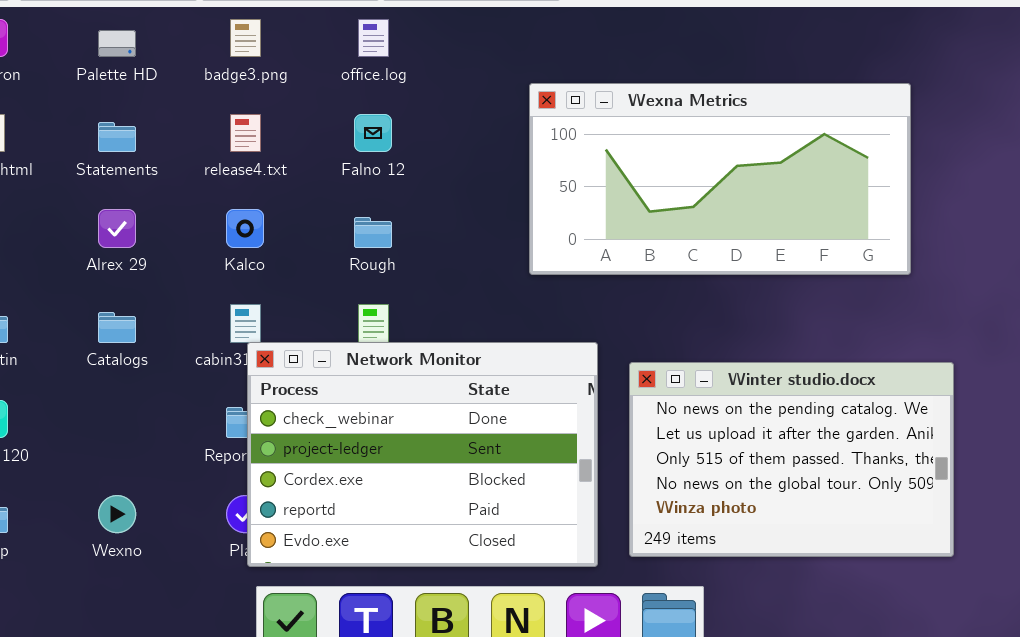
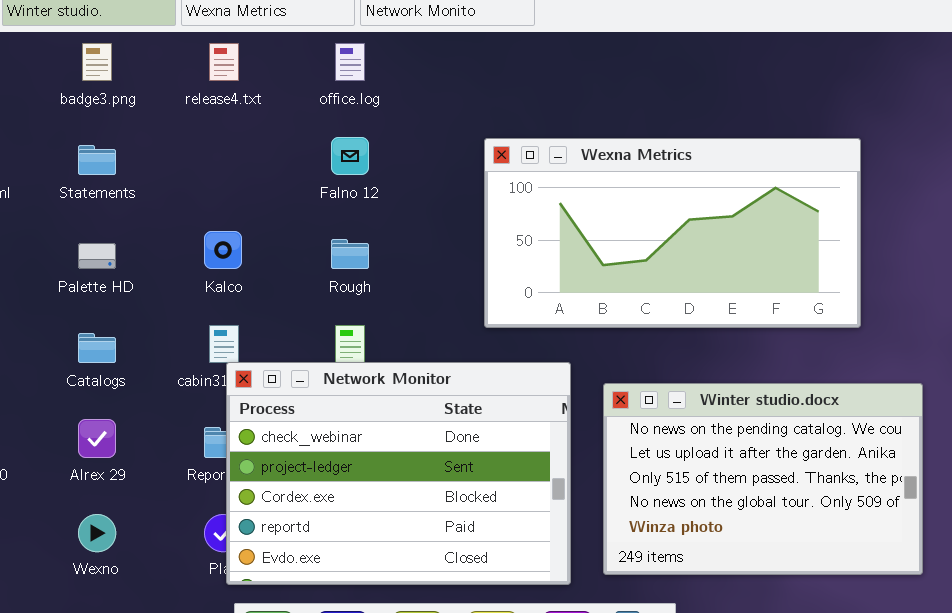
badge3.png: [230,19,261,57] -> [82,43,112,81], moved
Palette HD: [98,30,136,57] -> [78,243,116,269], moved
Wexna Metrics: [529,83,911,275] -> [484,138,861,328], moved
release4.txt: [230,114,261,152] -> [209,43,239,81], moved
Alrex 29: [98,209,136,248] -> [78,419,116,458], moved

